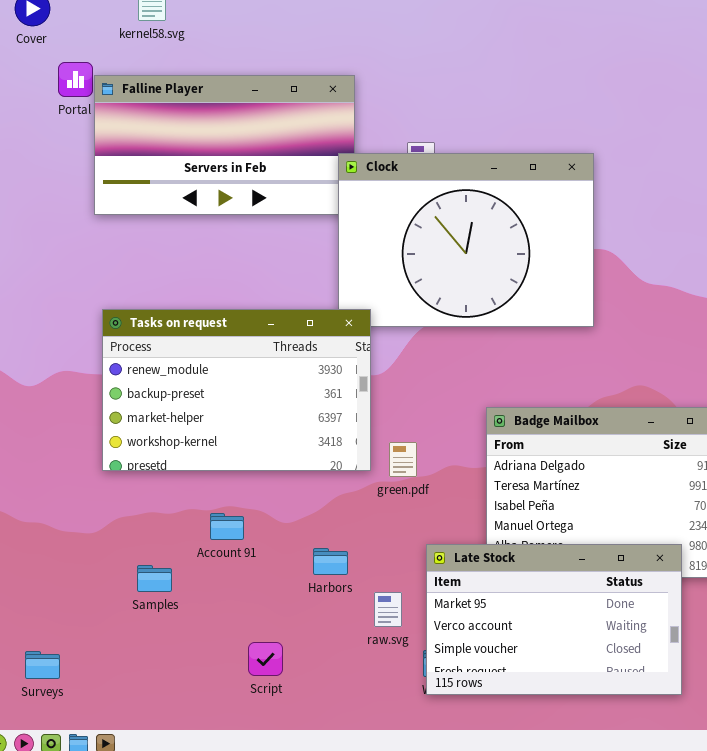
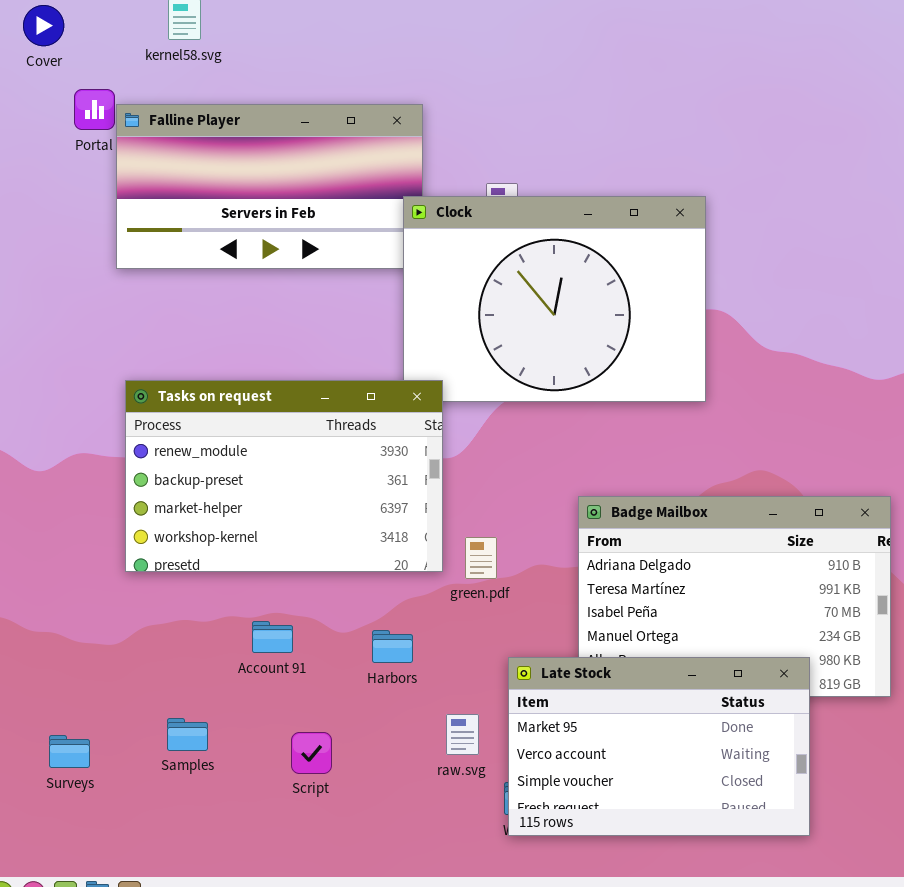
Harbors: [313,548,348,575] -> [372,630,413,663], moved
Samples: [137,565,172,592] -> [167,718,208,751], moved
Script: [248,642,283,676] -> [291,732,332,774], moved
Surveys: [25,651,60,679] -> [49,735,90,768], moved

